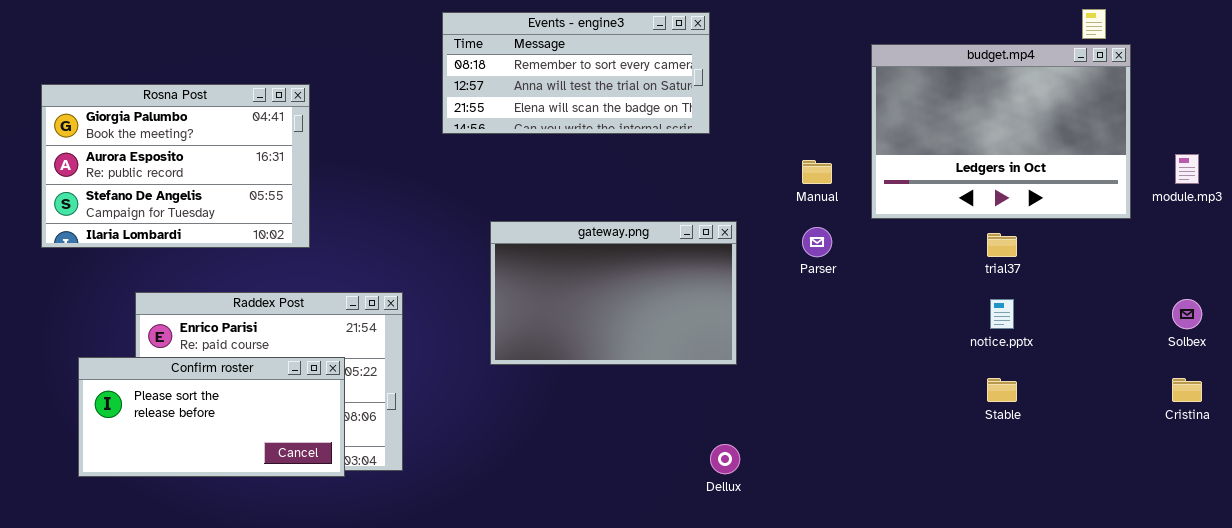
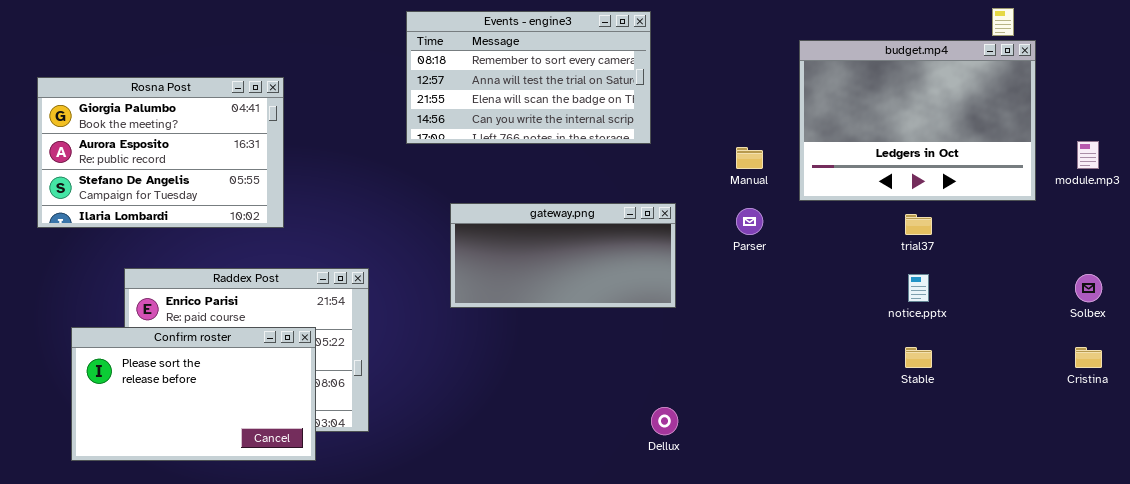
Events - engine3: [442,12,710,134] -> [406,11,651,144], resized
gateway.png: [490,221,737,365] -> [450,203,676,308], resized
Confirm roster: [78,357,345,477] -> [71,327,316,461], resized

